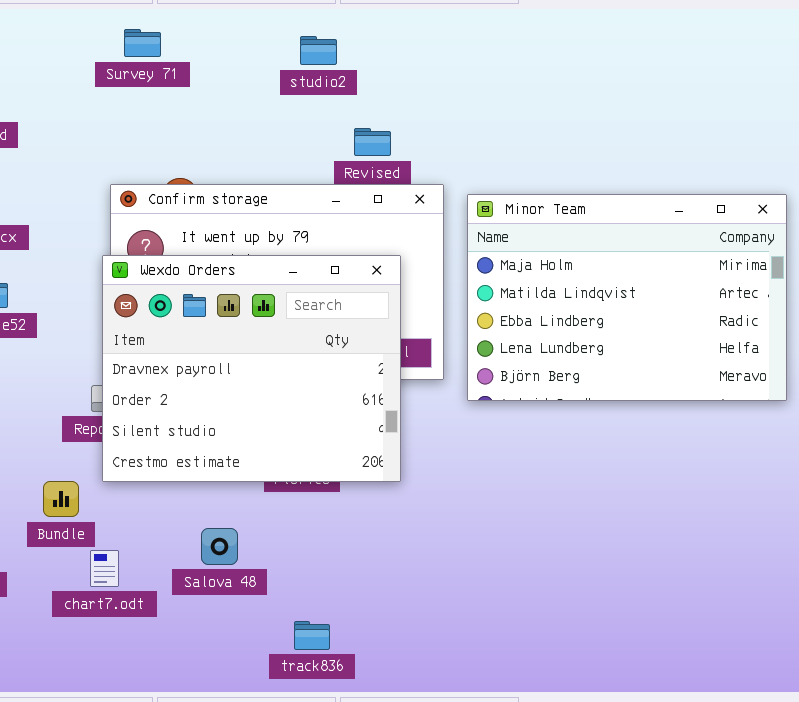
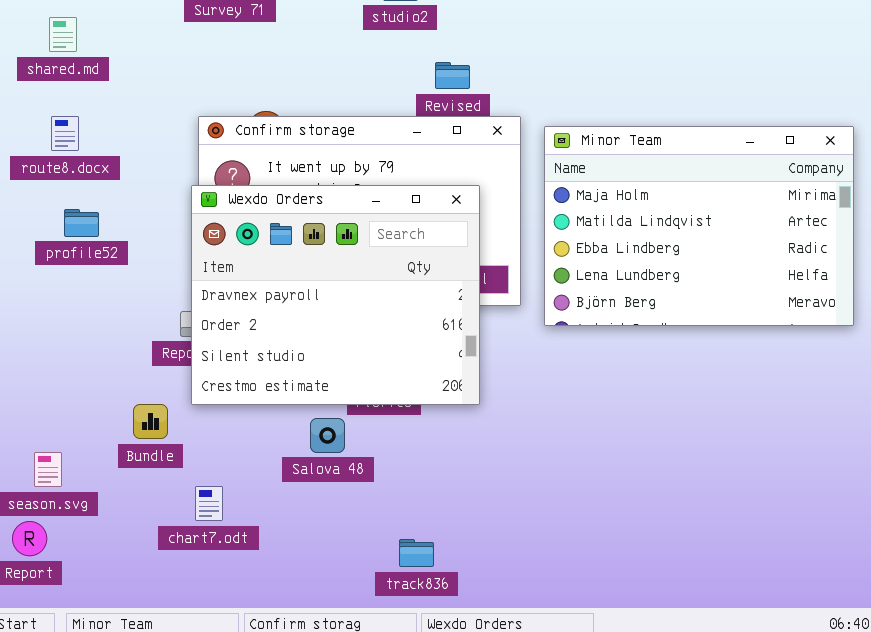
Salova 48: [201,528,238,565] -> [310,418,345,453], moved
chart7.odt: [90,550,119,587] -> [195,486,223,521], moved
track836: [294,621,330,650] -> [399,539,434,567], moved

